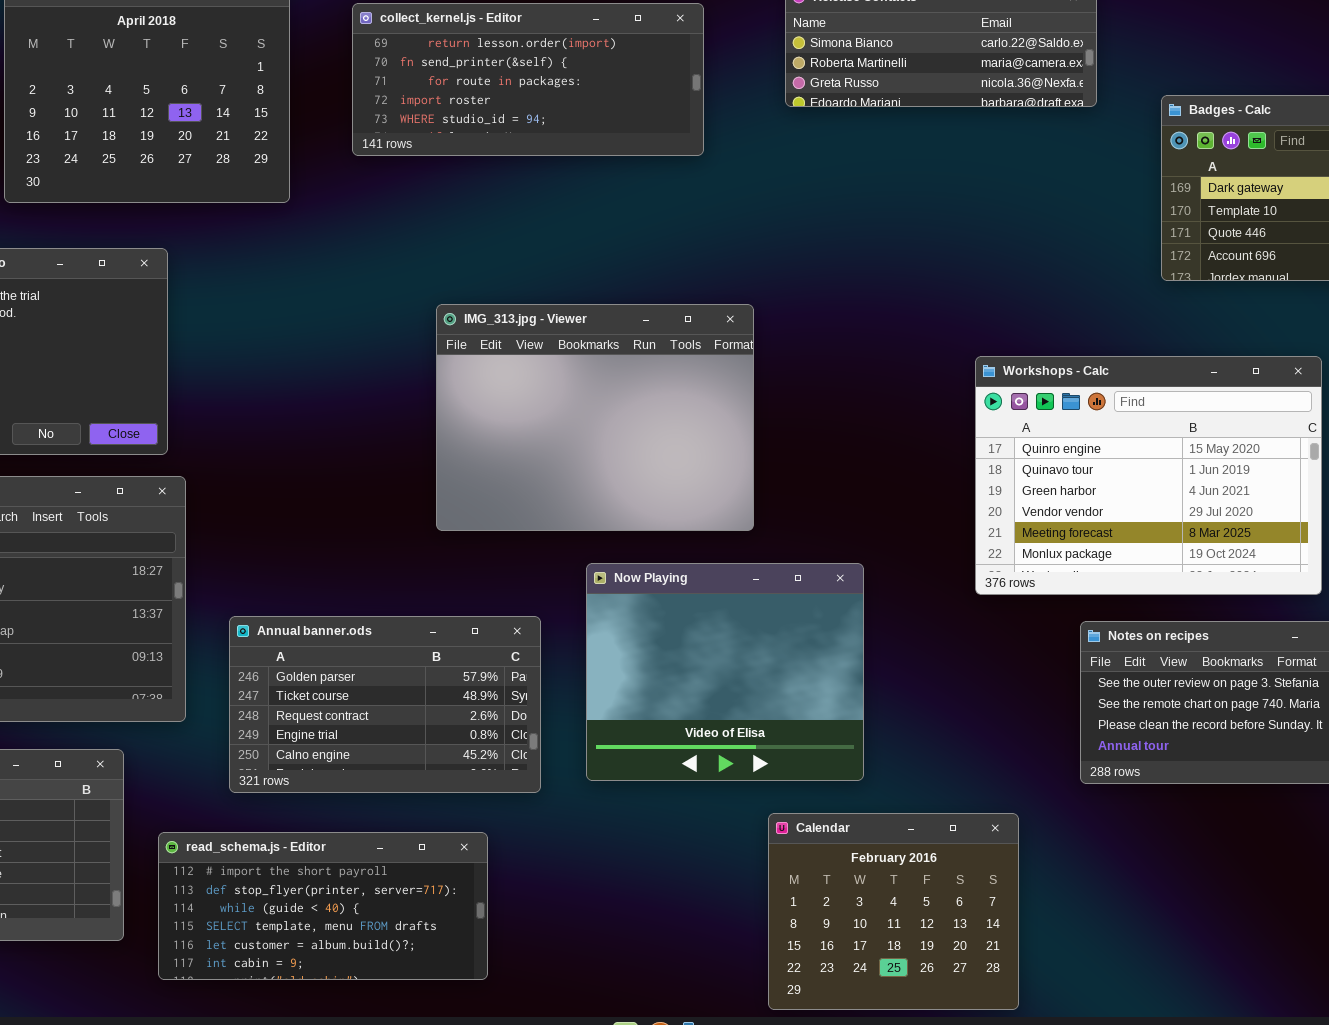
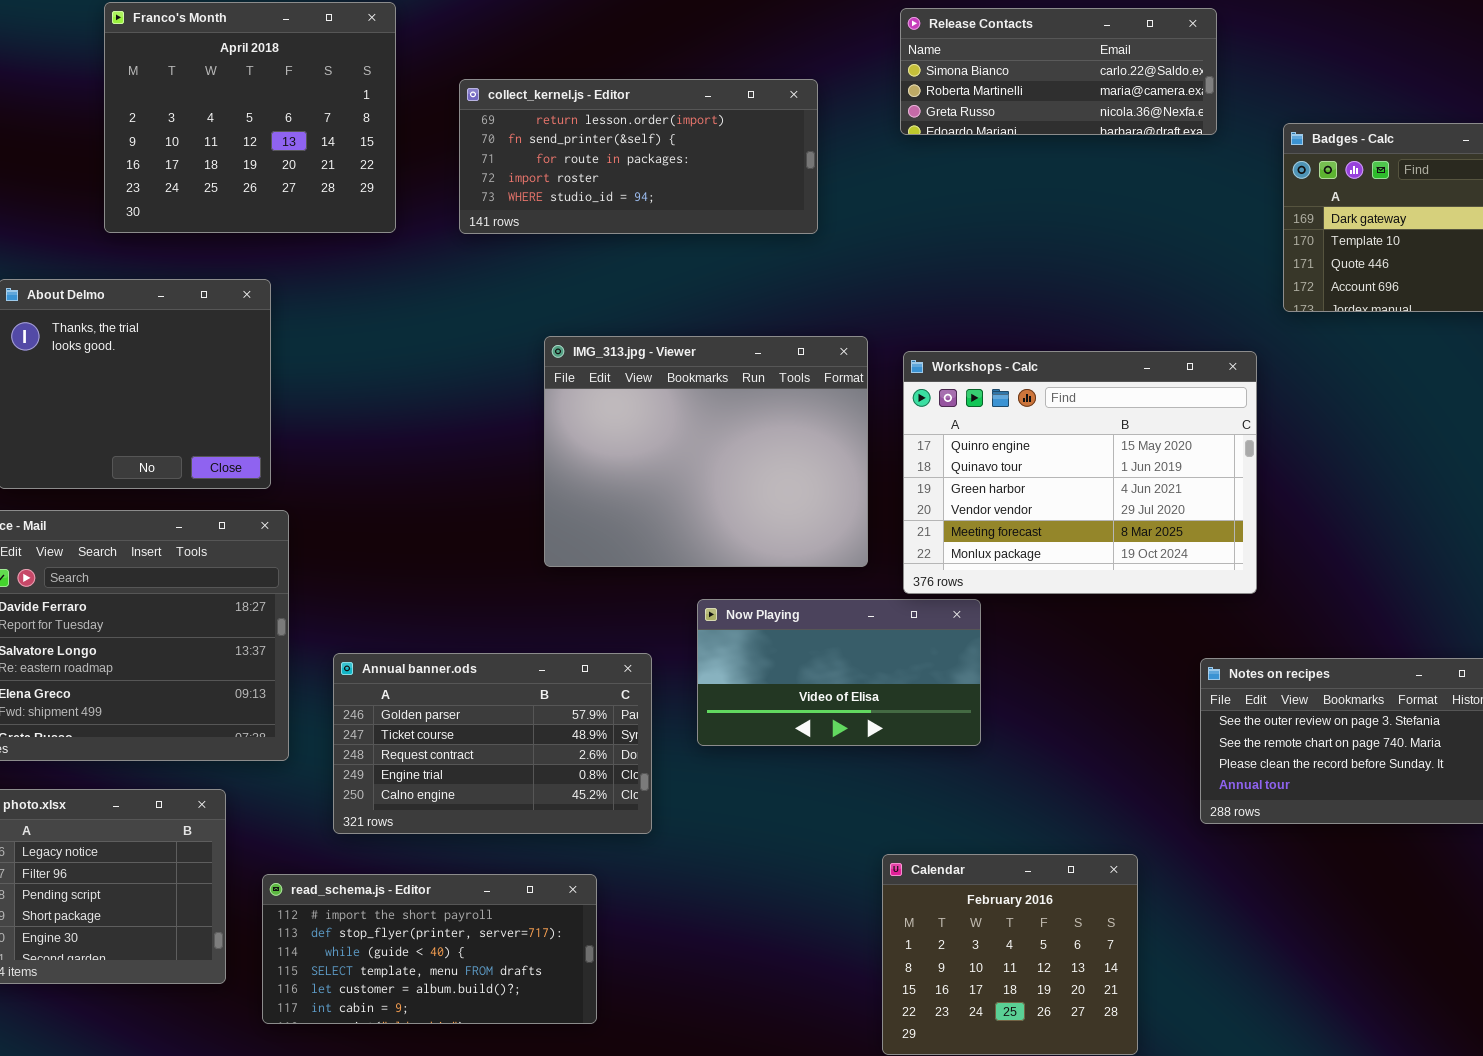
collect_kernel.js - Editor: [352,3,704,156] -> [459,79,818,234], moved
Workshops - Calc: [975,356,1322,595] -> [903,351,1257,594], moved
Now Playing: [586,563,864,781] -> [697,599,981,746], resized

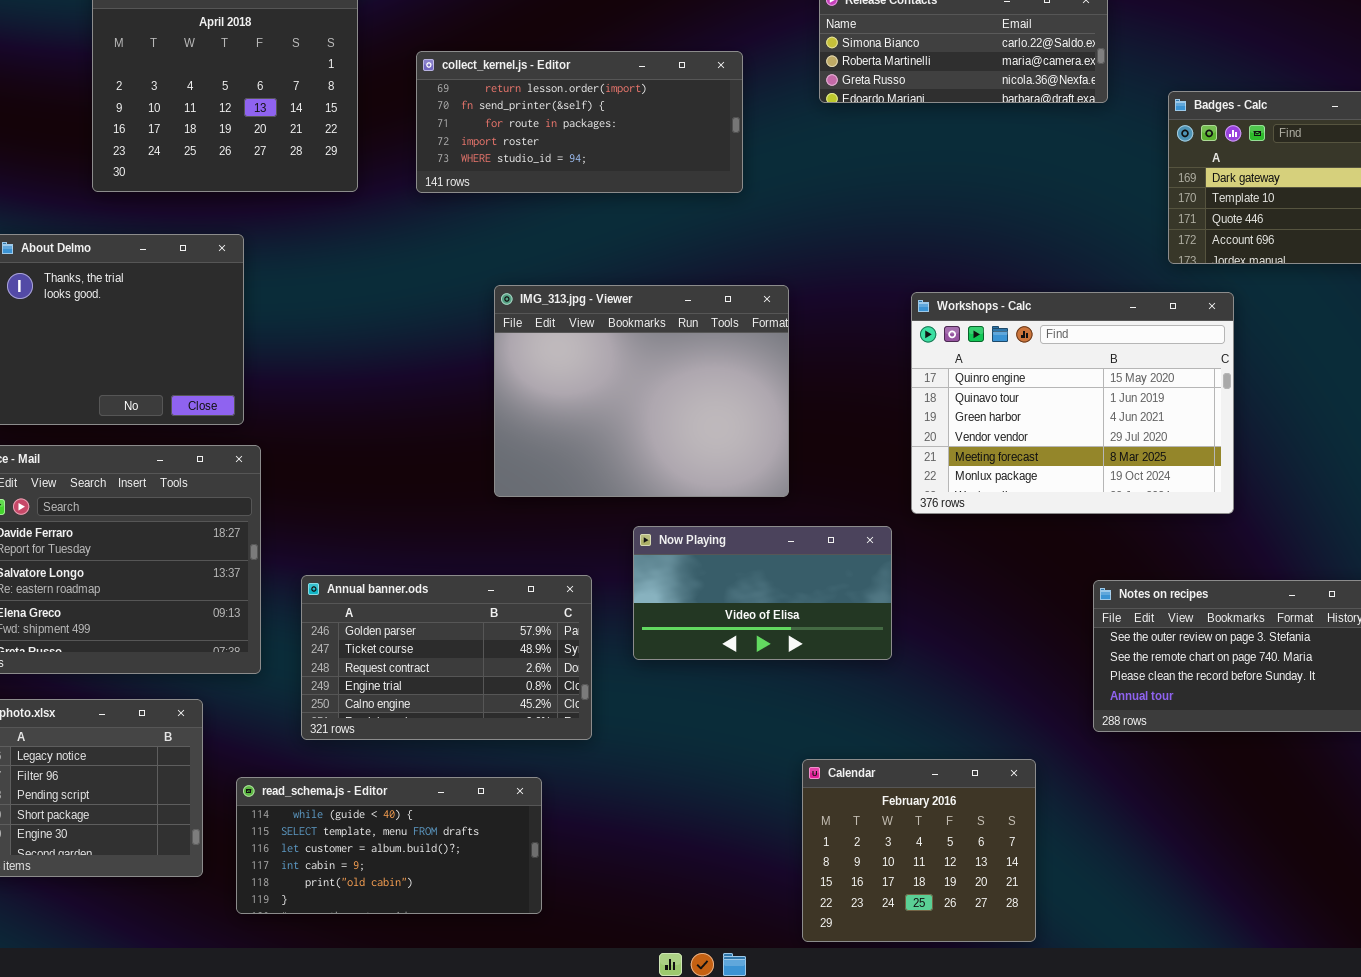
Workshops - Calc: [903,351,1257,594] -> [911,292,1234,514], moved
read_schema.js - Editor: [262,874,597,1024] -> [236,777,542,914], scrolled down 2 rows

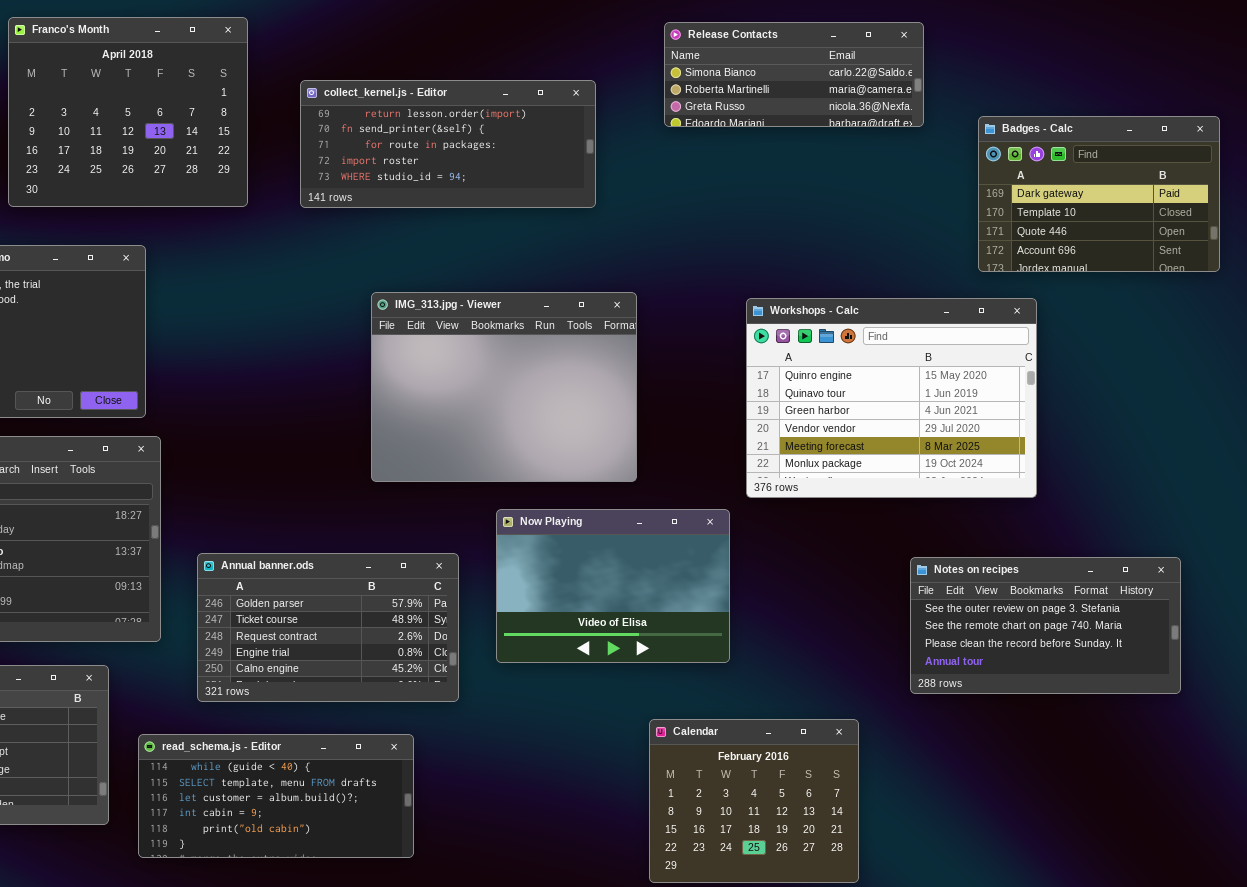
Now Playing: [633,526,892,660] -> [496,509,730,663], resized

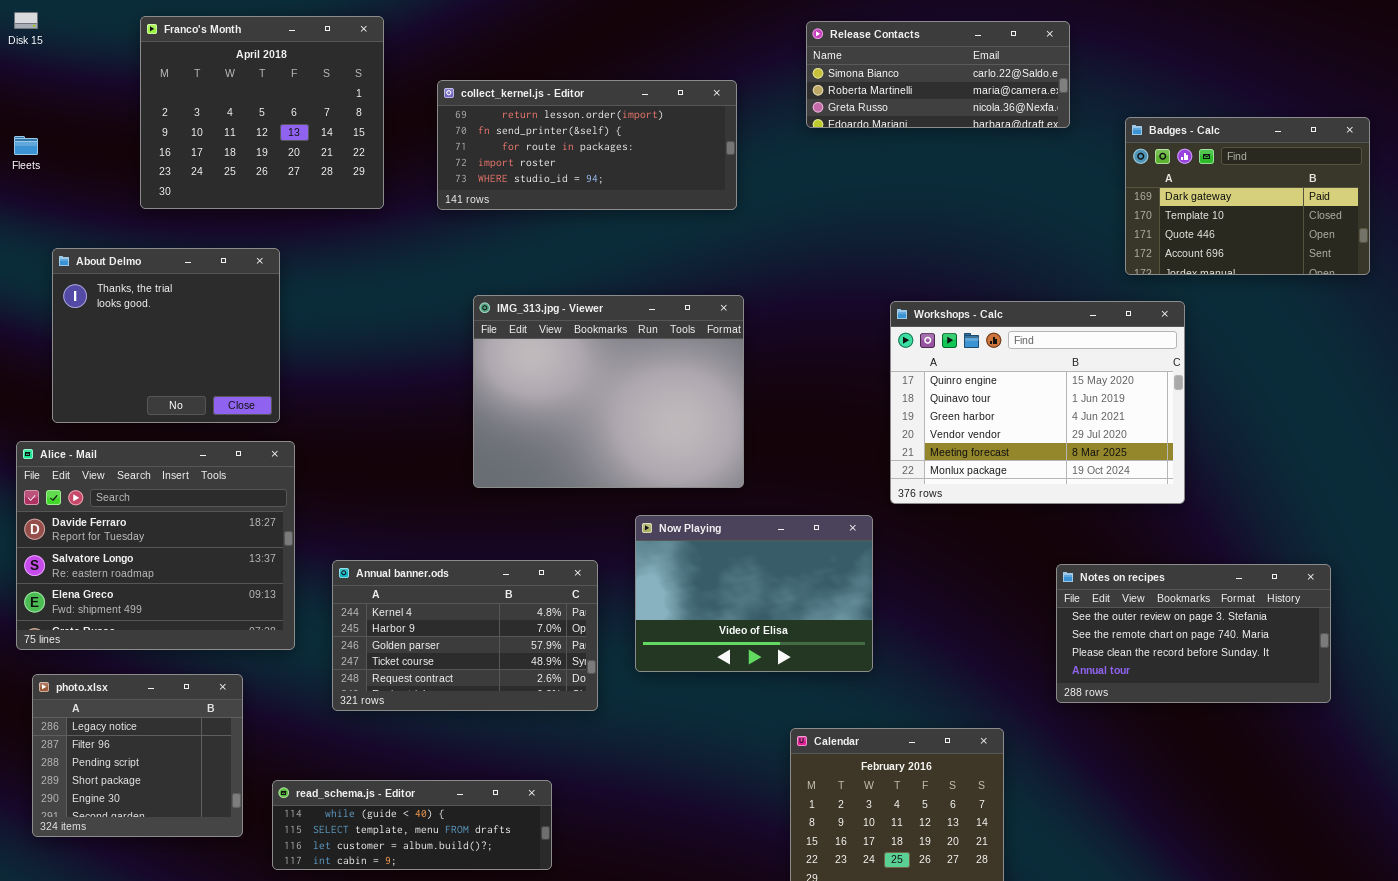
IMG_313.jpg - Viewer: [371,292,637,482] -> [473,295,744,488], moved
Annual banner.ods: [197,553,459,702] -> [332,560,598,711], scrolled up 2 rows
read_schema.js - Editor: [138,734,414,858] -> [272,780,552,870], resized

